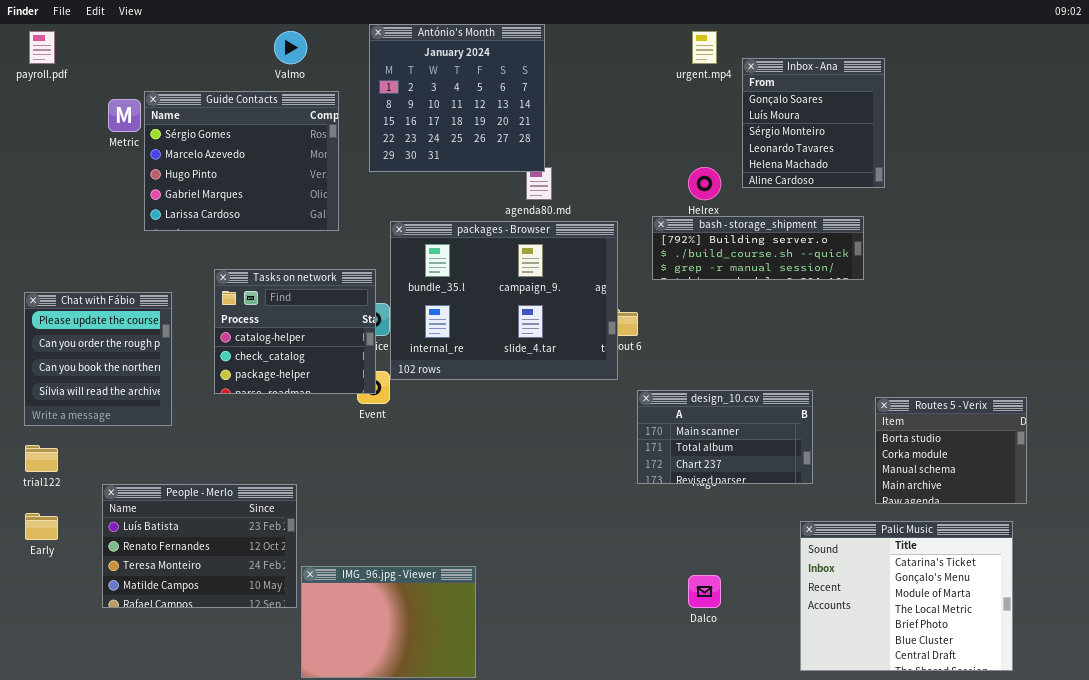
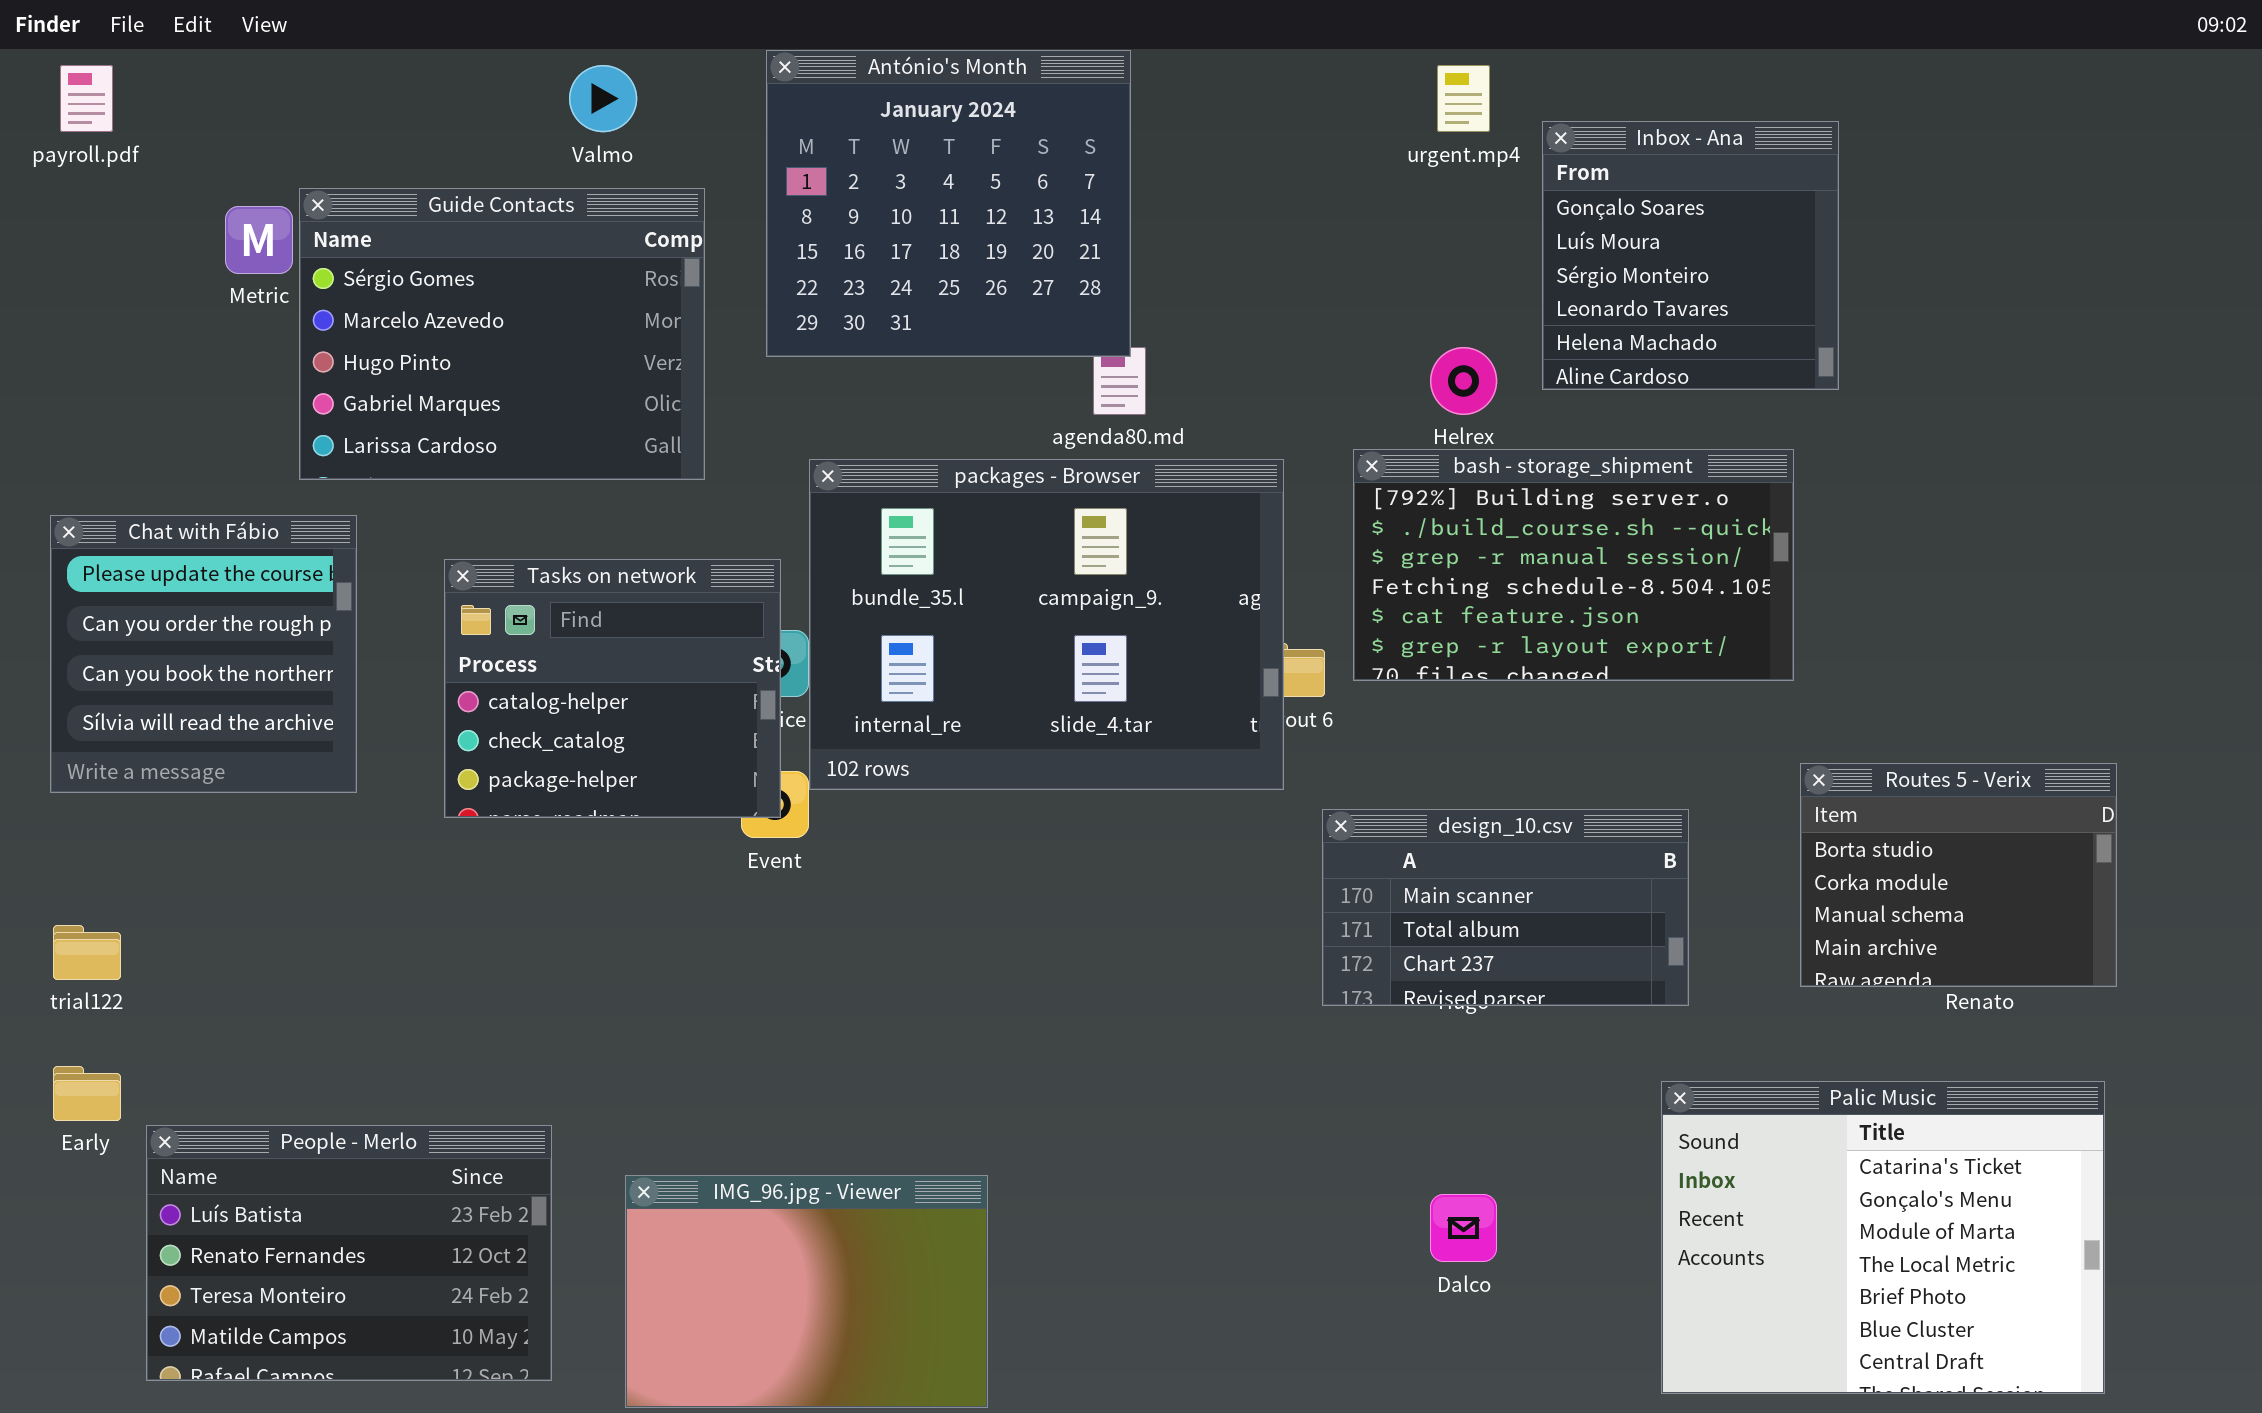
bash - storage_shipment: [652,216,864,280] -> [1353,449,1794,681], resized
Chat with Fábio: [24,292,172,426] -> [50,515,357,793], moved
Routes 5 - Verix: [875,397,1027,504] -> [1800,763,2117,987], moved
People - Merlo: [102,484,297,608] -> [146,1125,552,1381], moved

